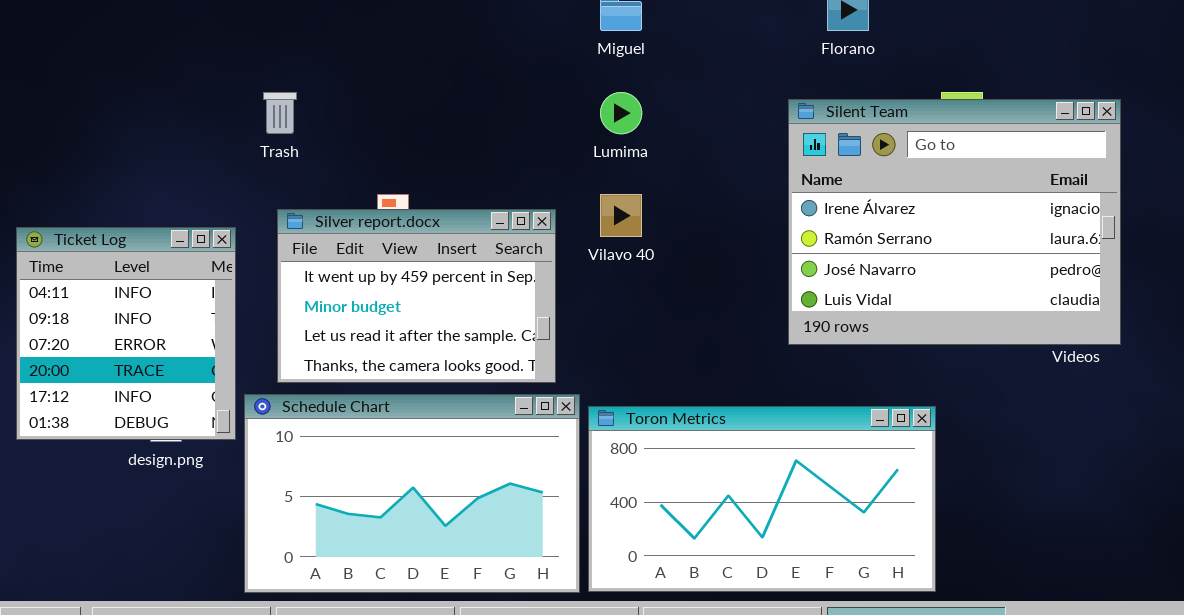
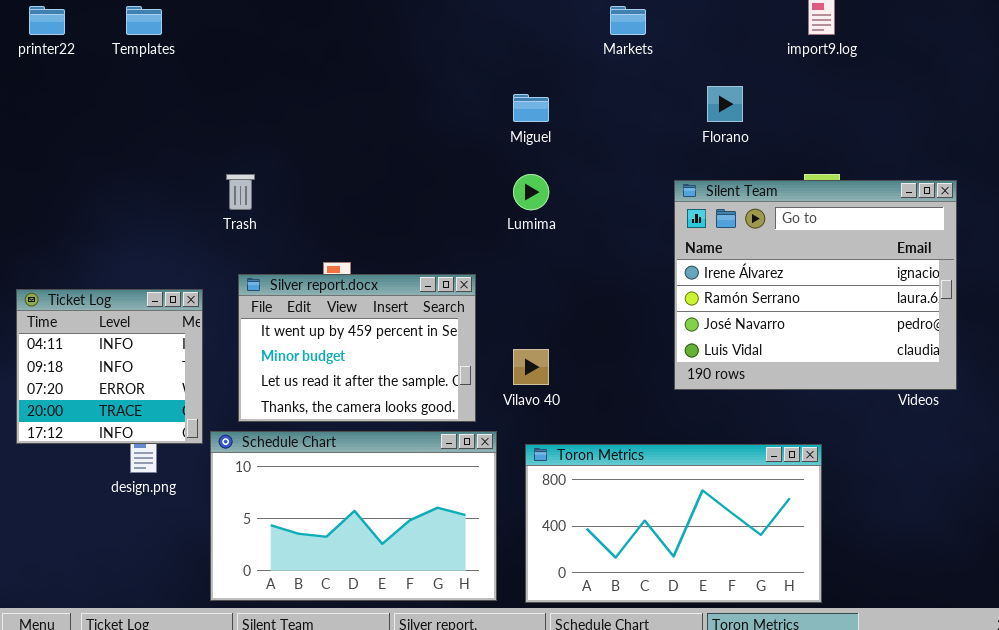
Vilavo 40: [600,194,642,237] -> [513,349,549,385], moved
Ticket Log: [16,227,236,440] -> [16,289,203,444], resized
Toron Metrics: [588,406,936,592] -> [525,444,822,603], moved

